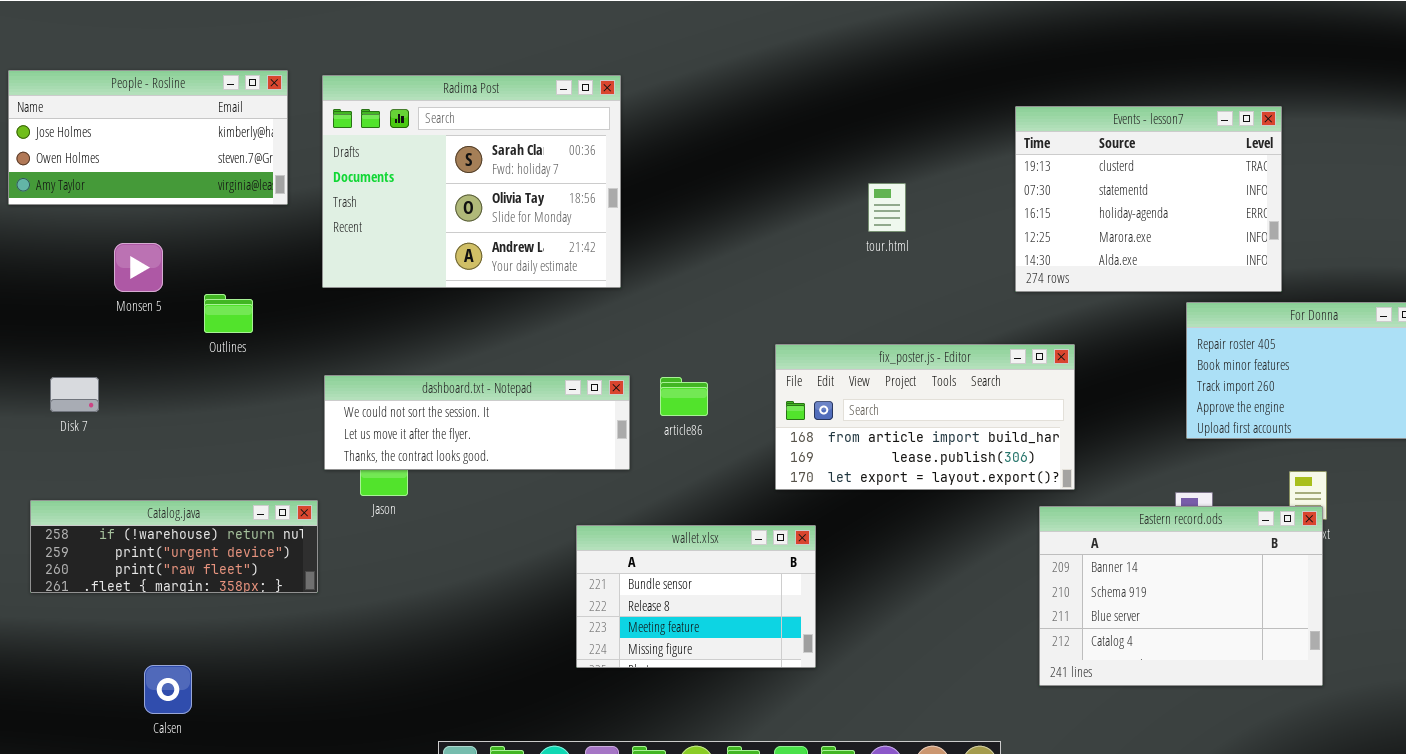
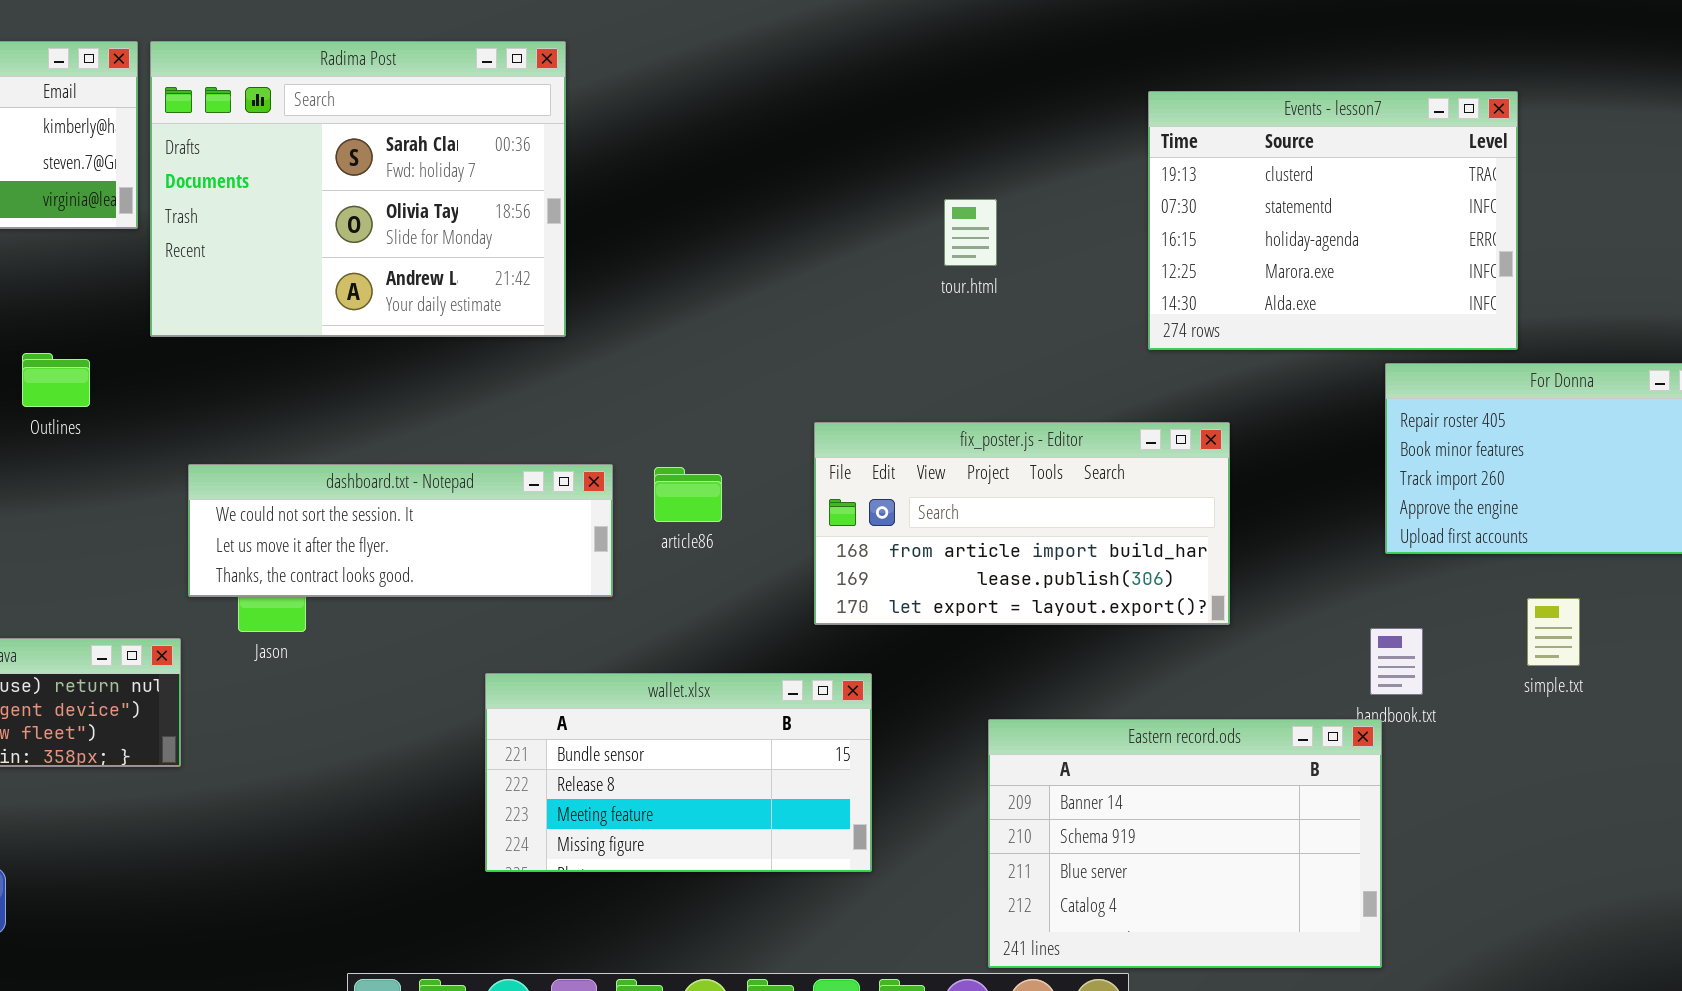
Radima Post: [322,75,621,288] -> [150,41,566,337], moved
Eastern record.ods: [1039,506,1323,686] -> [988,719,1382,968], moved
wallet.xlsx: [576,525,816,668] -> [485,673,872,872], resized

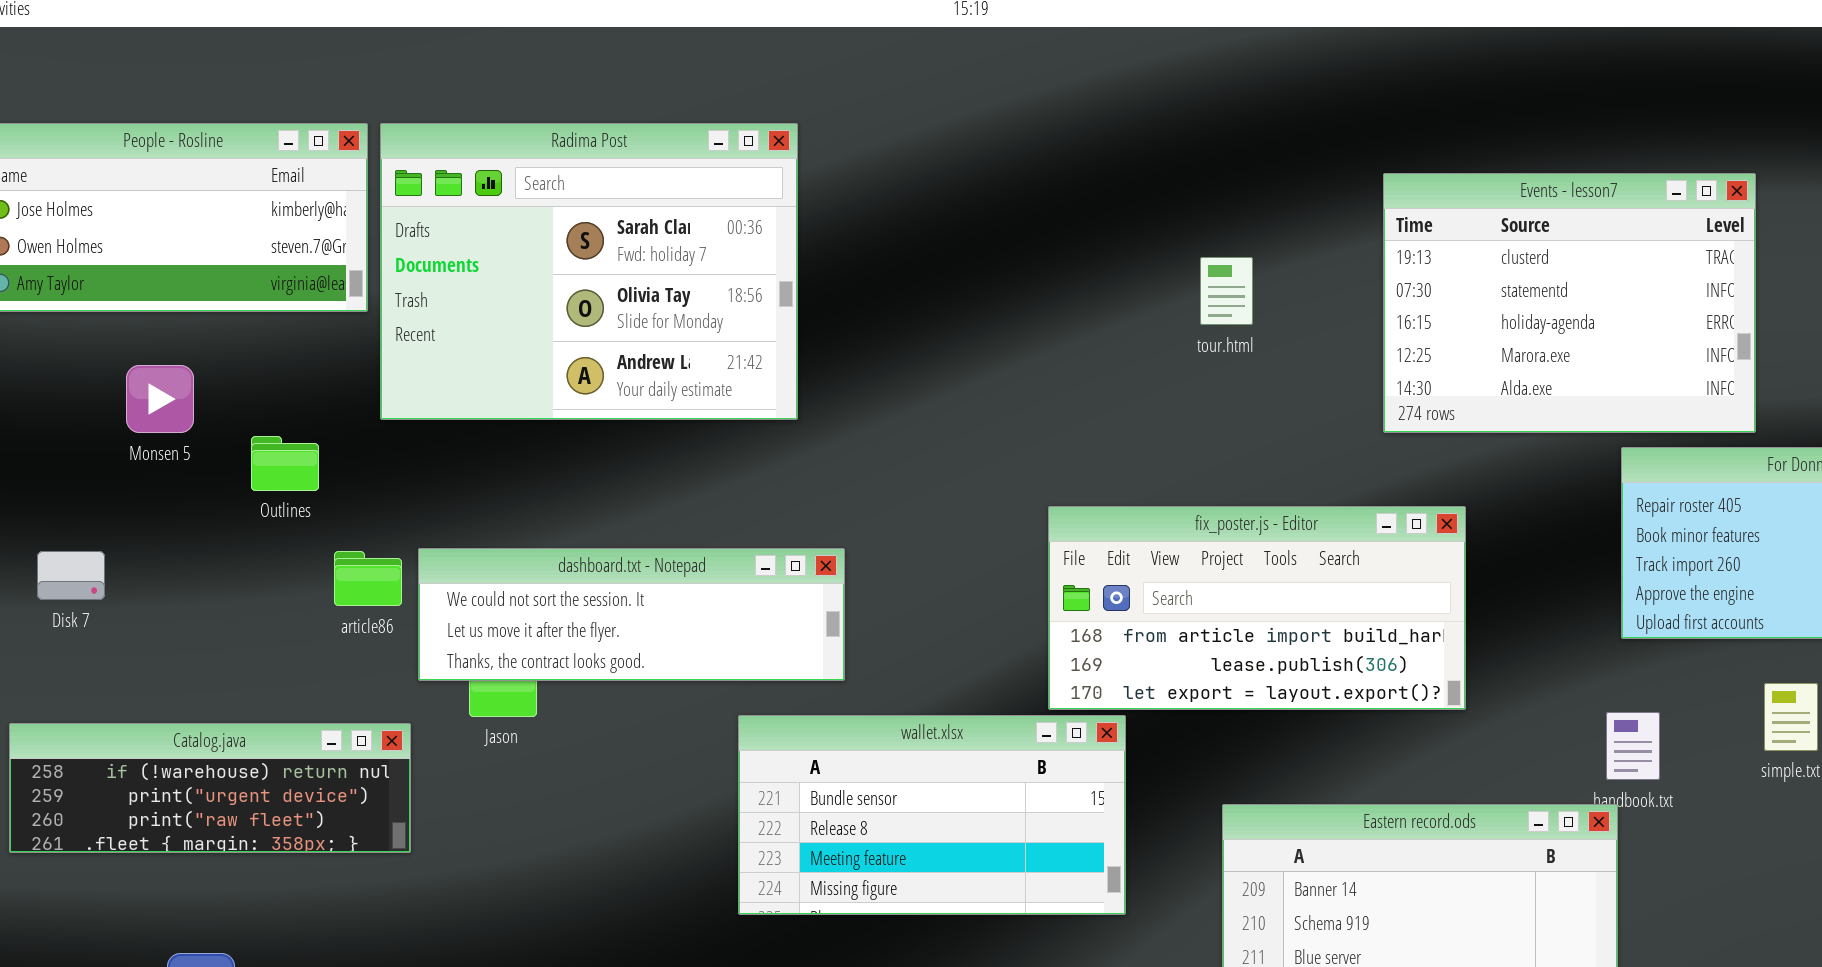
tour.html: [944,199,997,266] -> [1200,257,1253,325], moved
article86: [654,467,722,522] -> [334,551,402,606], moved
wallet.xlsx: [485,673,872,872] -> [738,715,1126,915], moved

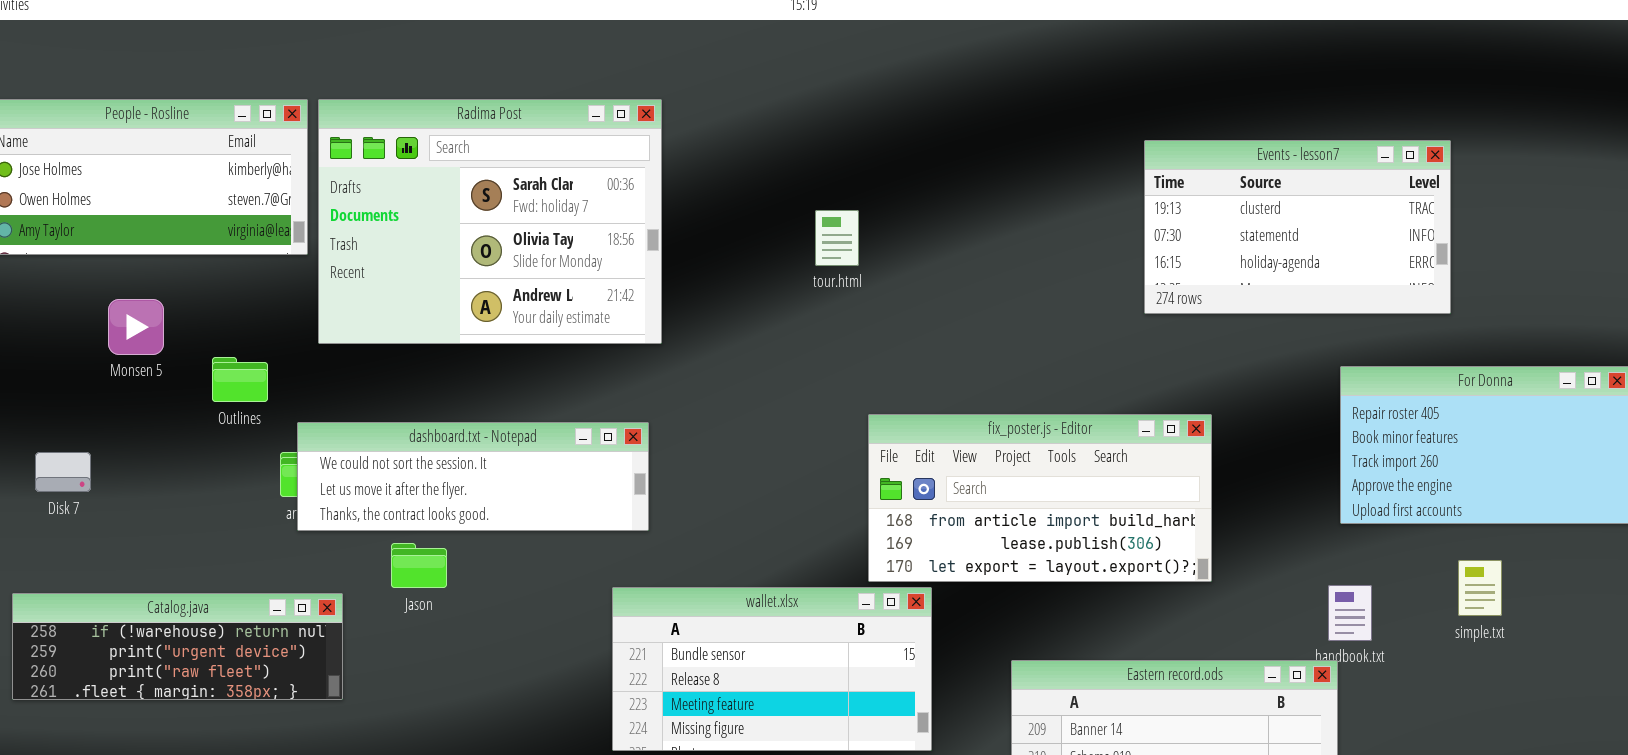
Events - lesson7: [1383,173,1756,433] -> [1144,140,1451,314], resized
tour.html: [1200,257,1253,325] -> [815,210,859,266], moved
dashboard.txt - Notepad: [418,548,845,681] -> [297,422,649,531], moved

